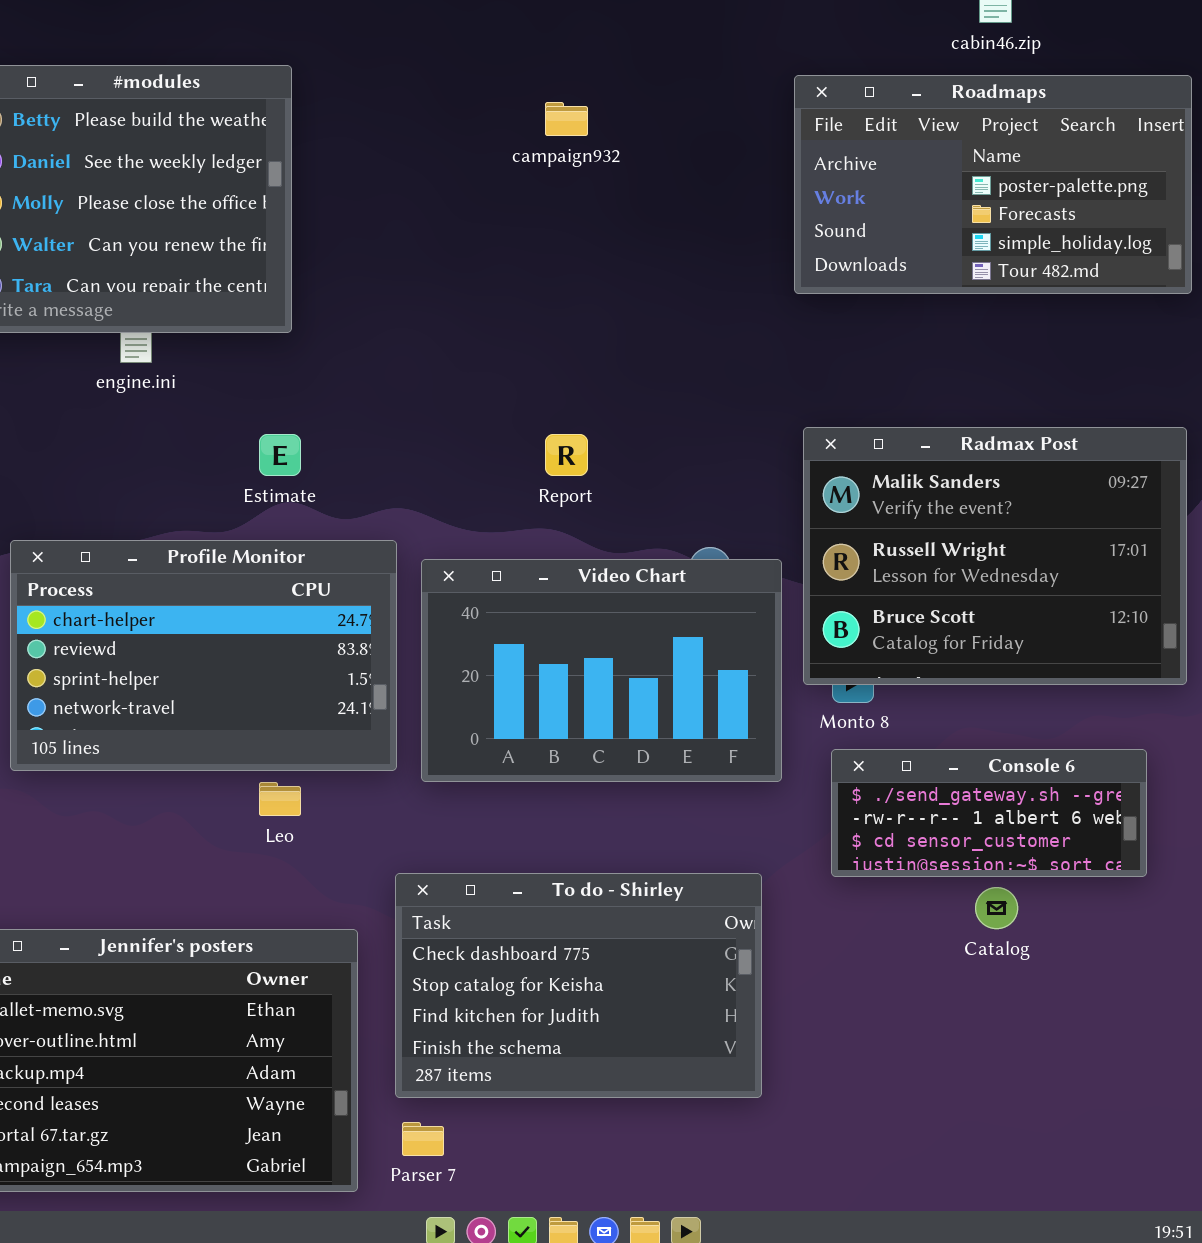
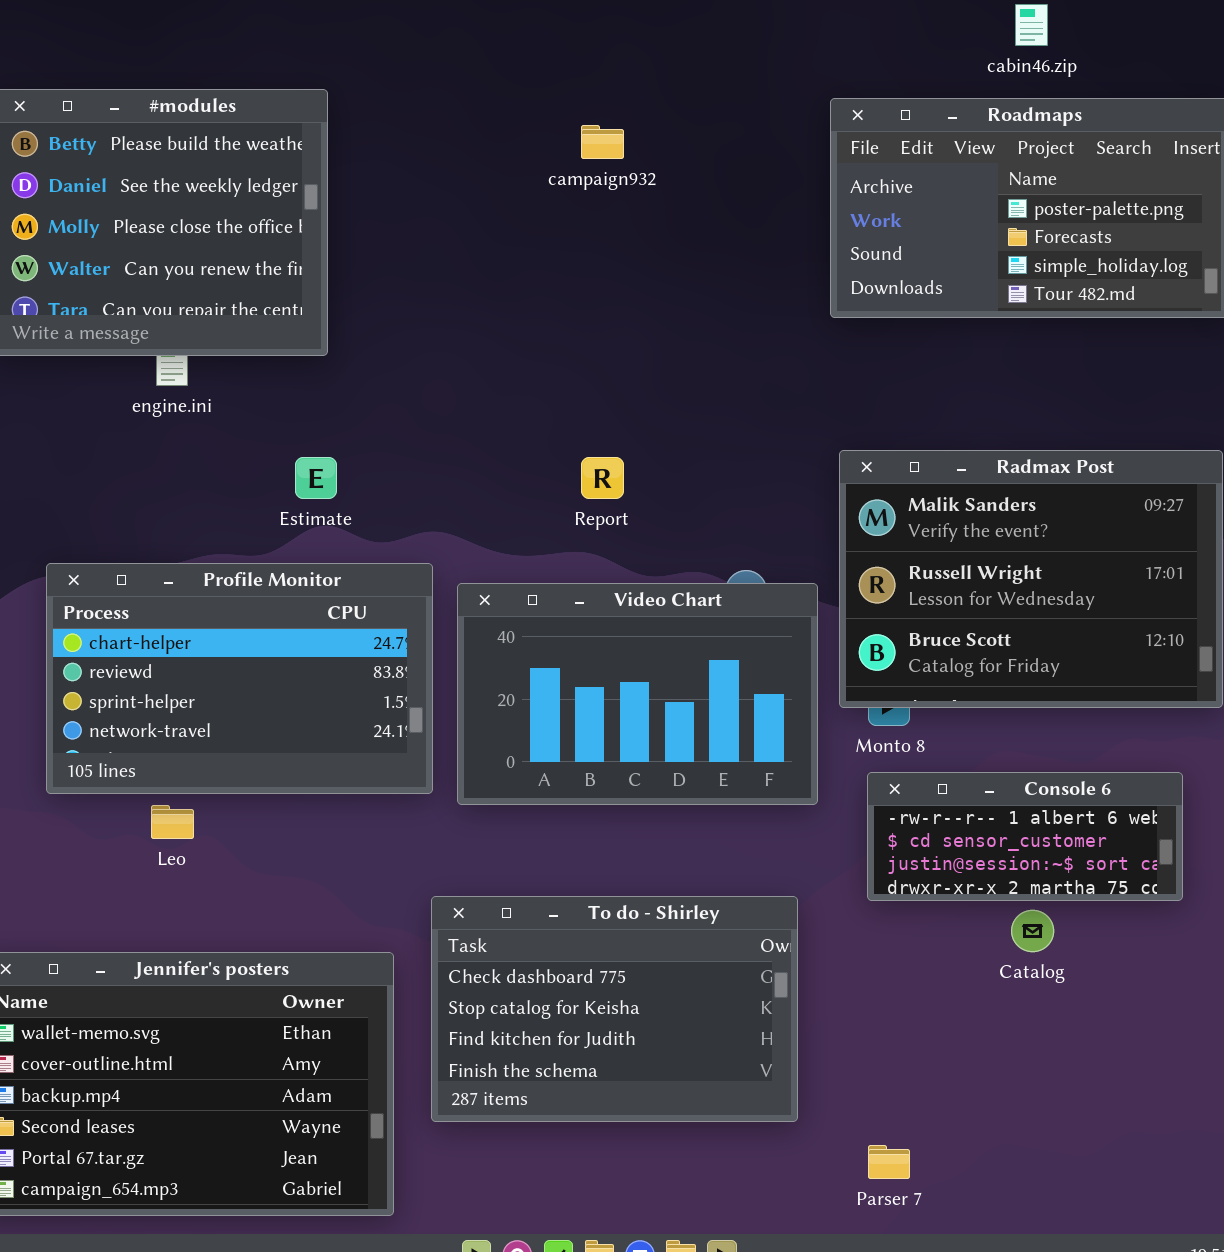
Console 6: [831,749,1147,877] -> [867,772,1183,901], scrolled down 1 row
Leo: [259,782,301,816] -> [151,805,194,839], moved
Parser 7: [402,1122,444,1156] -> [868,1145,910,1179], moved

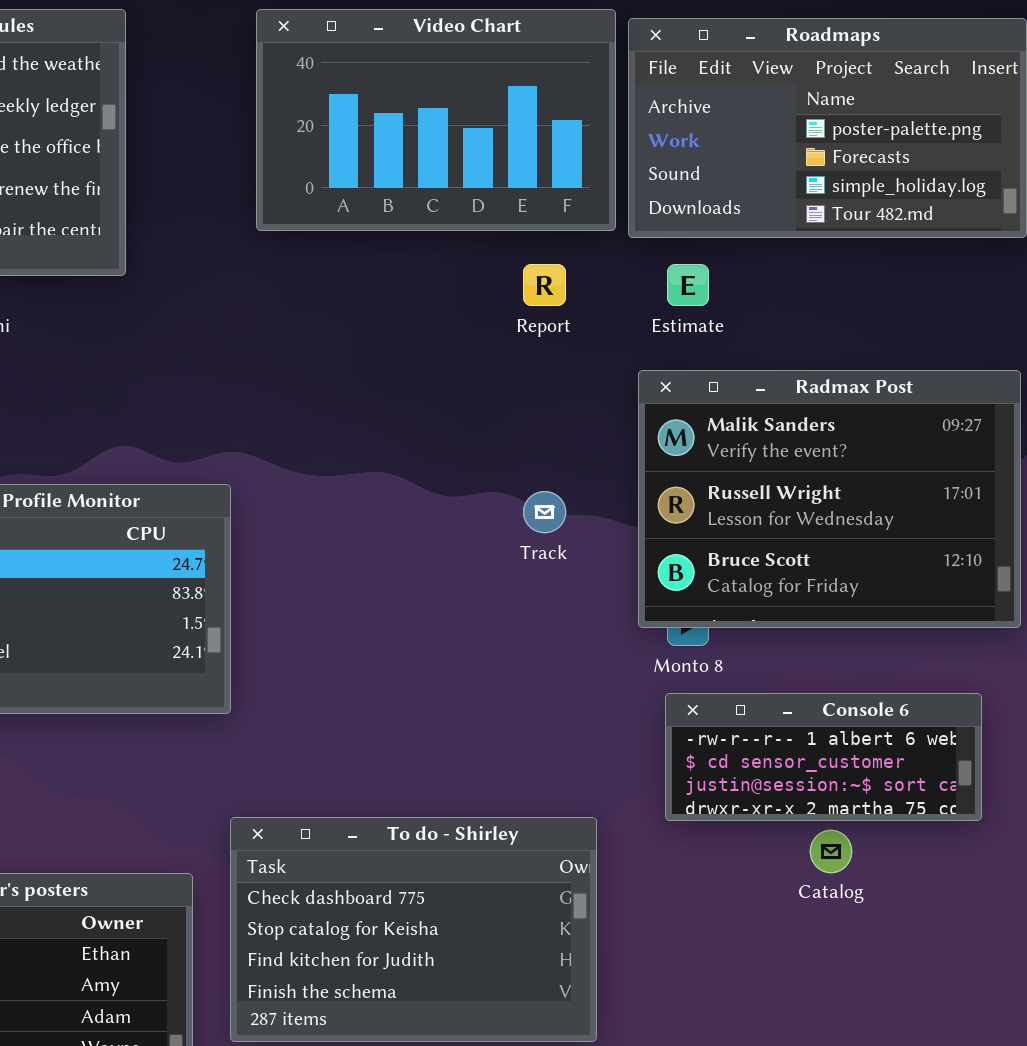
Estimate: [295,457,337,499] -> [667,264,709,306], moved
Report: [581,457,624,499] -> [523,264,566,306], moved
Video Chart: [457,583,818,805] -> [256,9,616,231], moved

